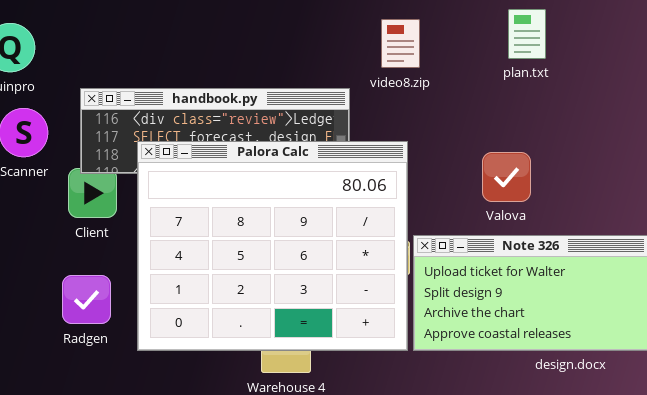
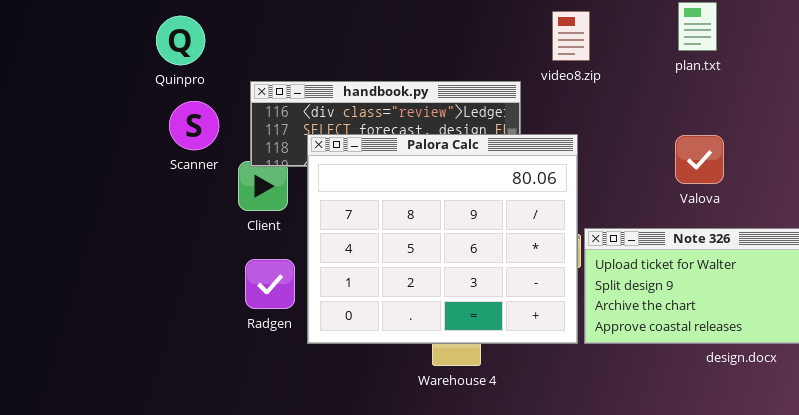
Valova: [482,152,531,202] -> [675,135,724,184], moved
Radgen: [62,275,111,324] -> [245,259,295,309], moved

